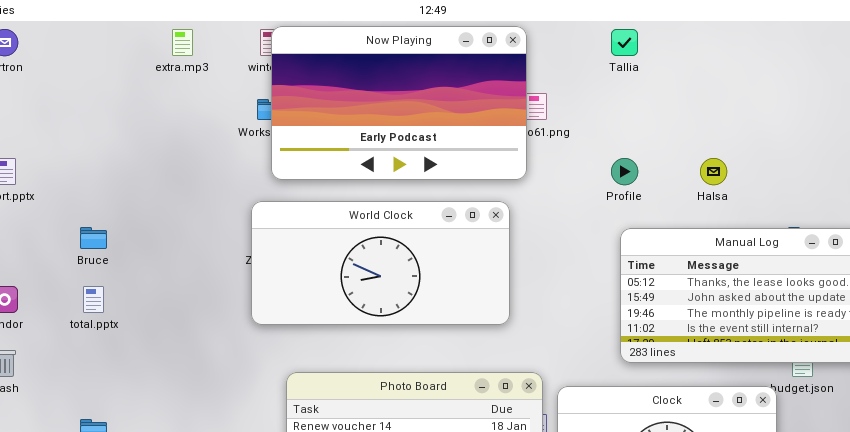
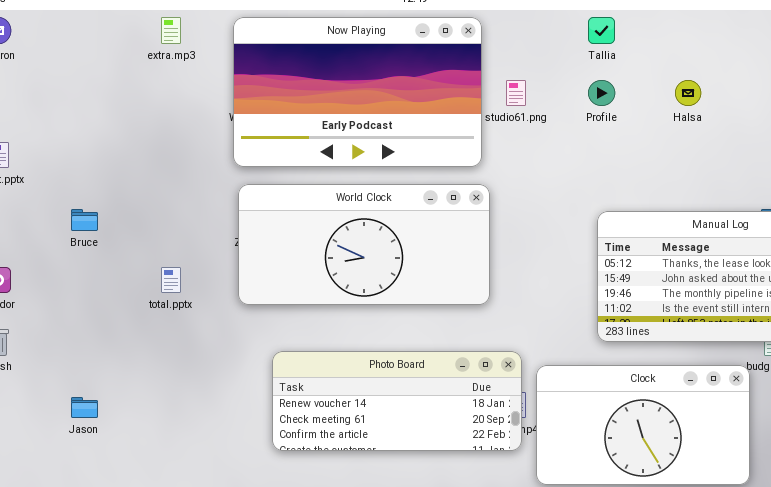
Now Playing: [271,26,527,180] -> [233,17,482,167], moved
Profile: [611,158,638,185] -> [588,80,615,106], moved
Halsa: [700,158,727,185] -> [675,80,701,106], moved
total.pptx: [83,286,104,313] -> [161,267,181,293], moved

